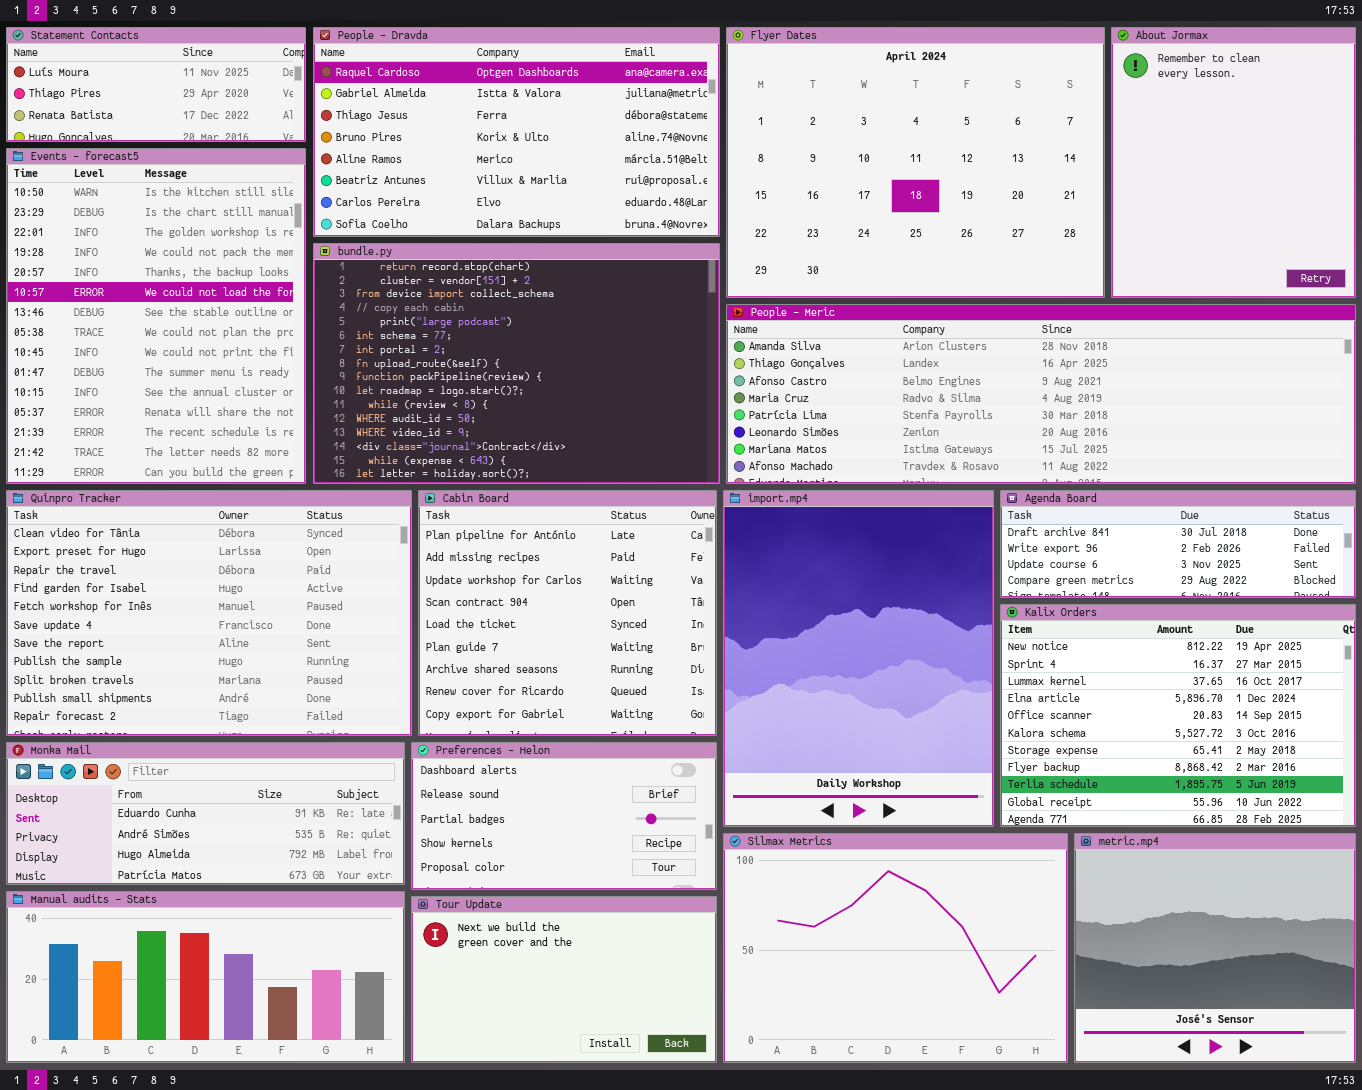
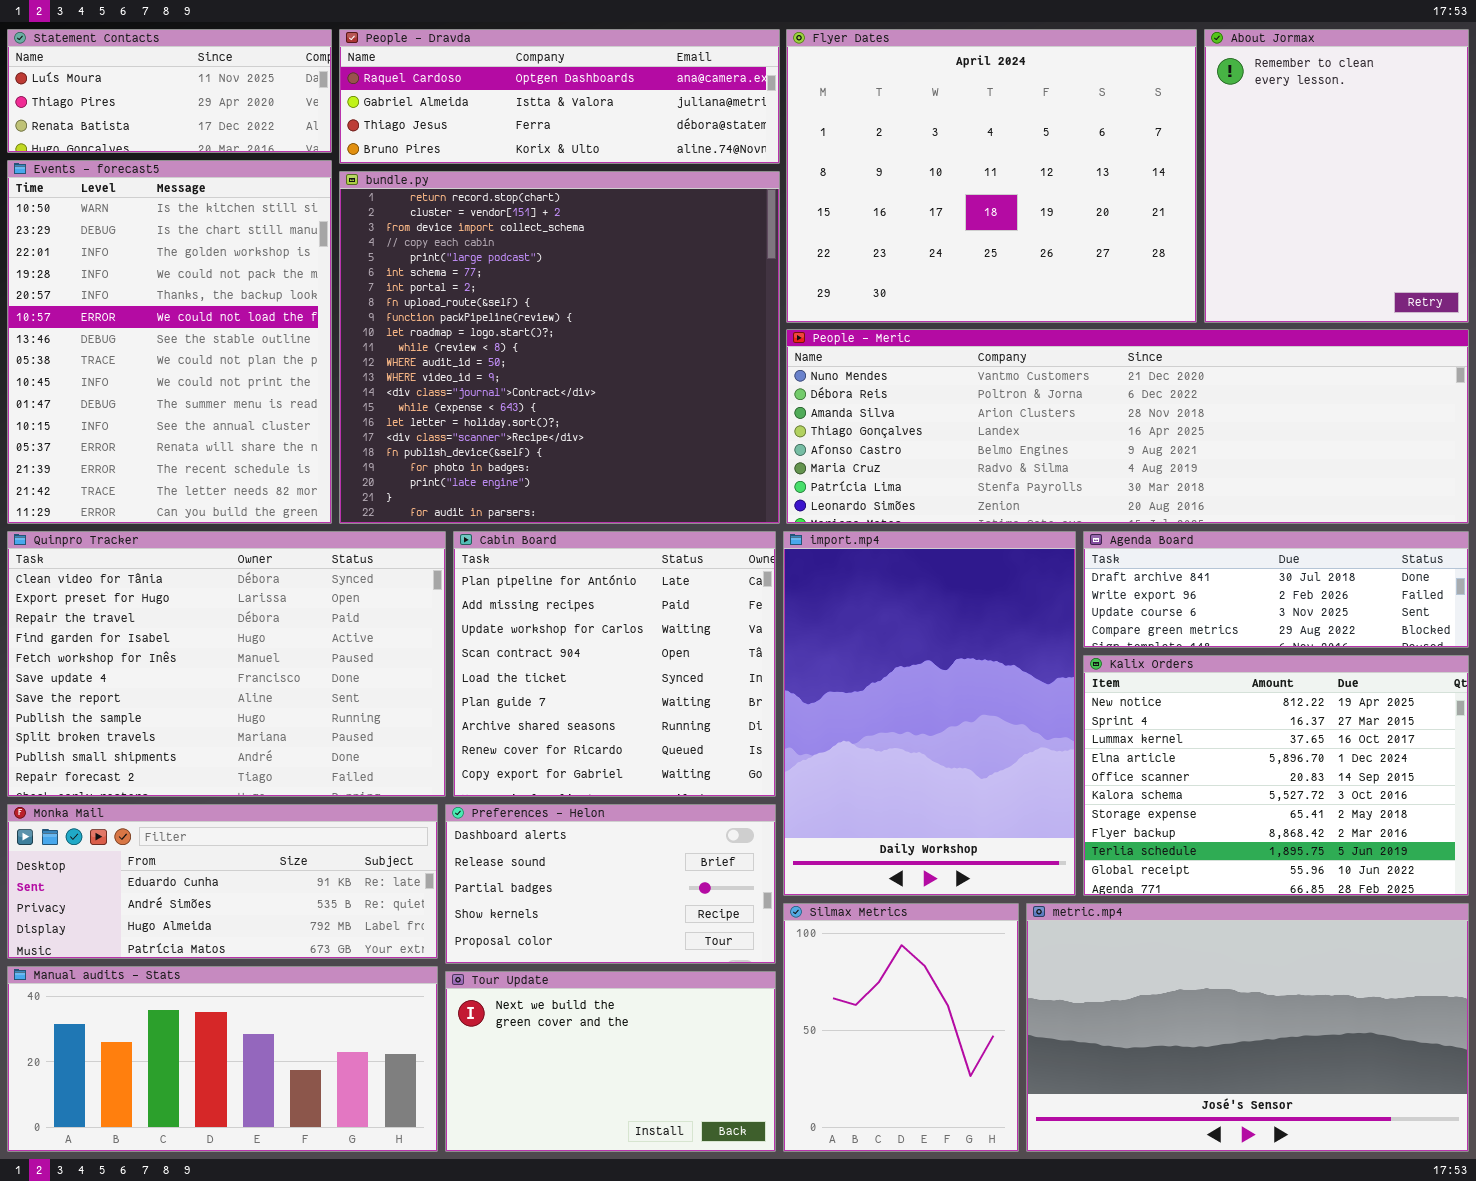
People - Dravda: [313,27,720,237] -> [339,29,780,164], resized
bundle.py: [313,243,720,484] -> [339,171,780,524], resized
People - Meric: [726,304,1356,484] -> [786,329,1469,524], scrolled up 2 rows
Silmax Metrics: [723,833,1068,1063] -> [783,903,1019,1152], resized
metric.mp4: [1074,833,1356,1063] -> [1026,903,1469,1152], resized

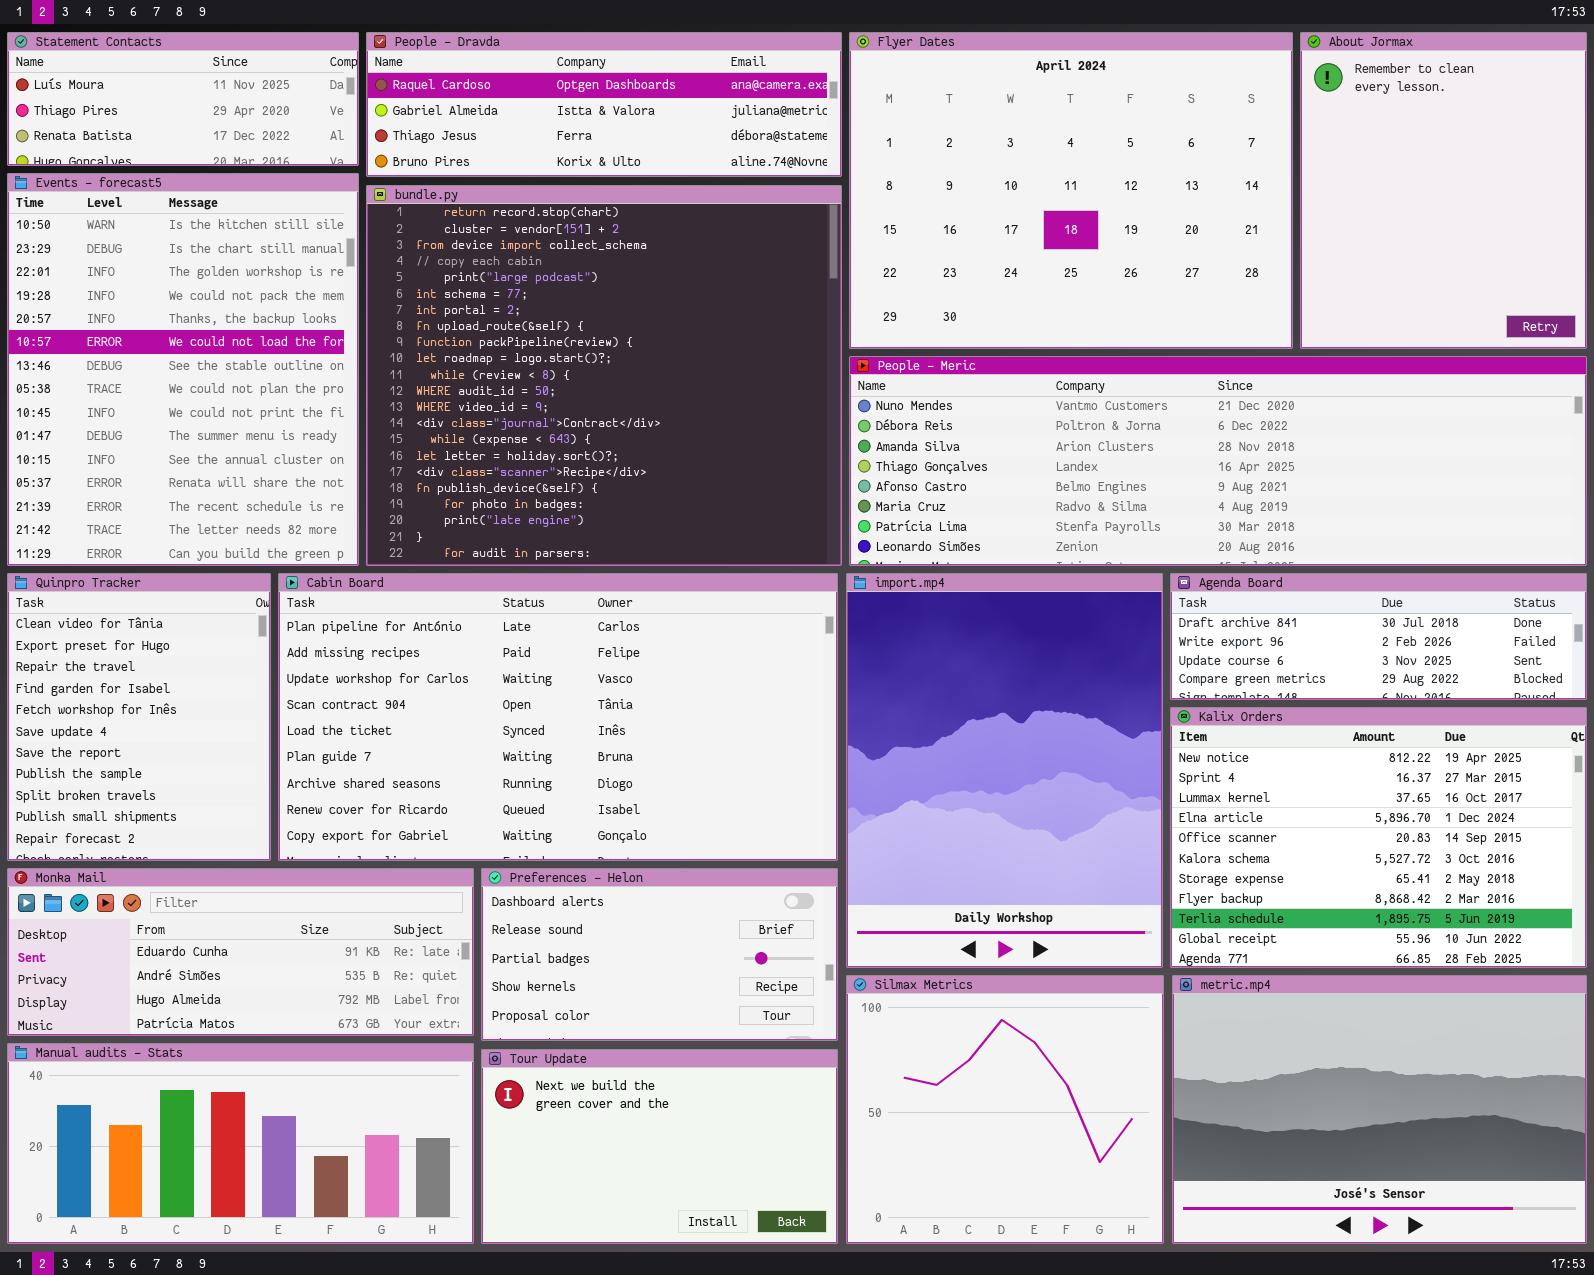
Quinpro Tracker: [7,531,446,797] -> [7,573,271,861], resized
Cabin Board: [453,531,776,797] -> [278,573,838,861], resized
Silmax Metrics: [783,903,1019,1152] -> [846,975,1164,1244], resized
metric.mp4: [1026,903,1469,1152] -> [1172,975,1587,1244], resized

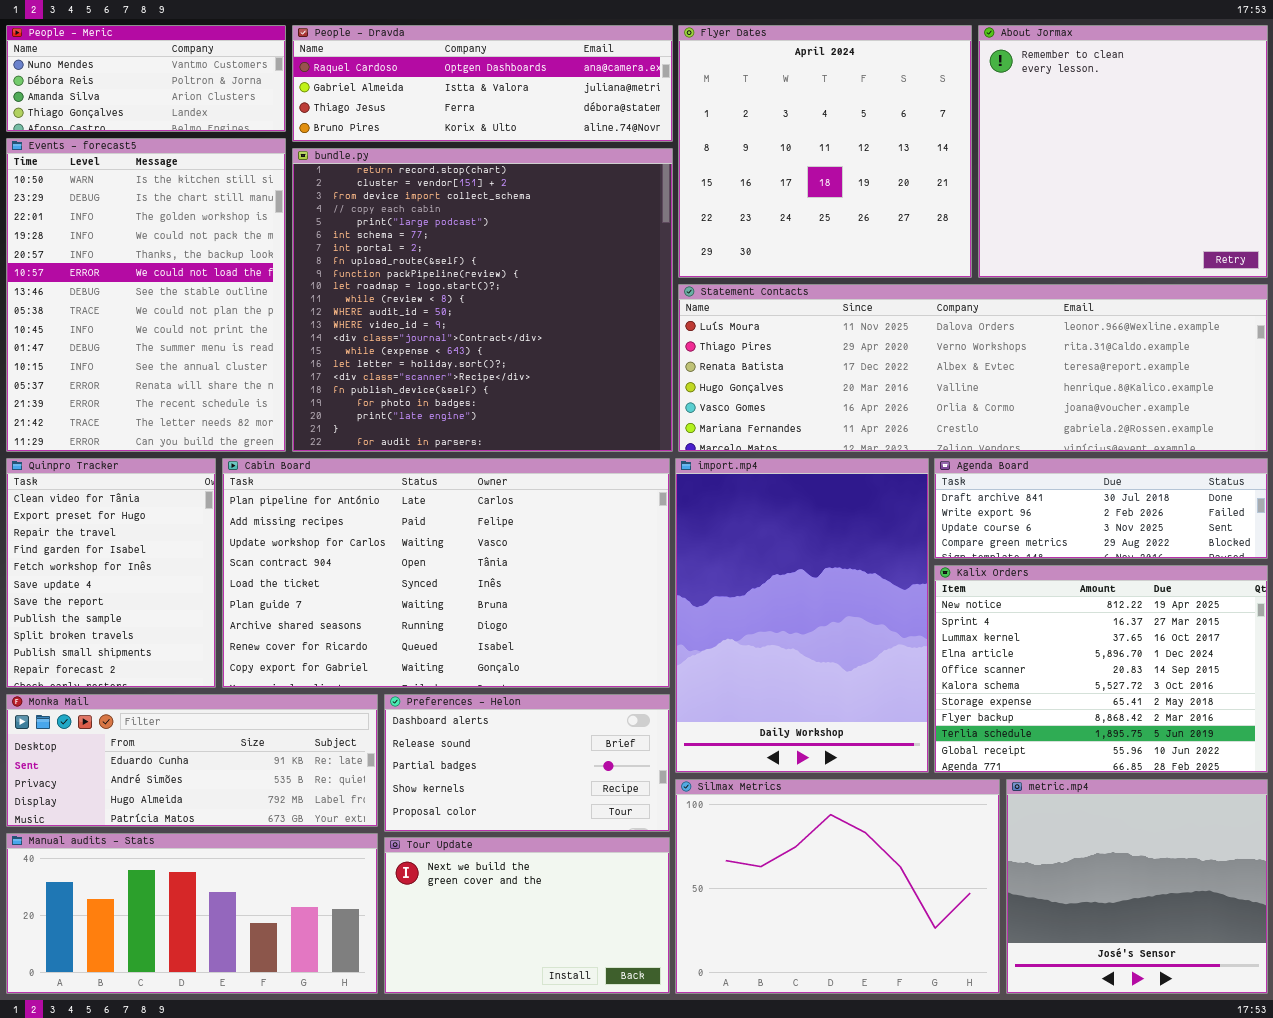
Statement Contacts: [7,32,359,166] -> [678,284,1268,452], moved, resized
Flyer Dates: [849,32,1293,349] -> [678,25,972,278], resized
About Jormax: [1300,32,1587,349] -> [978,25,1268,278], resized
People - Meric: [849,356,1587,566] -> [6,25,286,132], moved, resized
Silmax Metrics: [846,975,1164,1244] -> [675,779,1000,994], resized
metric.mp4: [1172,975,1587,1244] -> [1006,779,1268,994], resized

